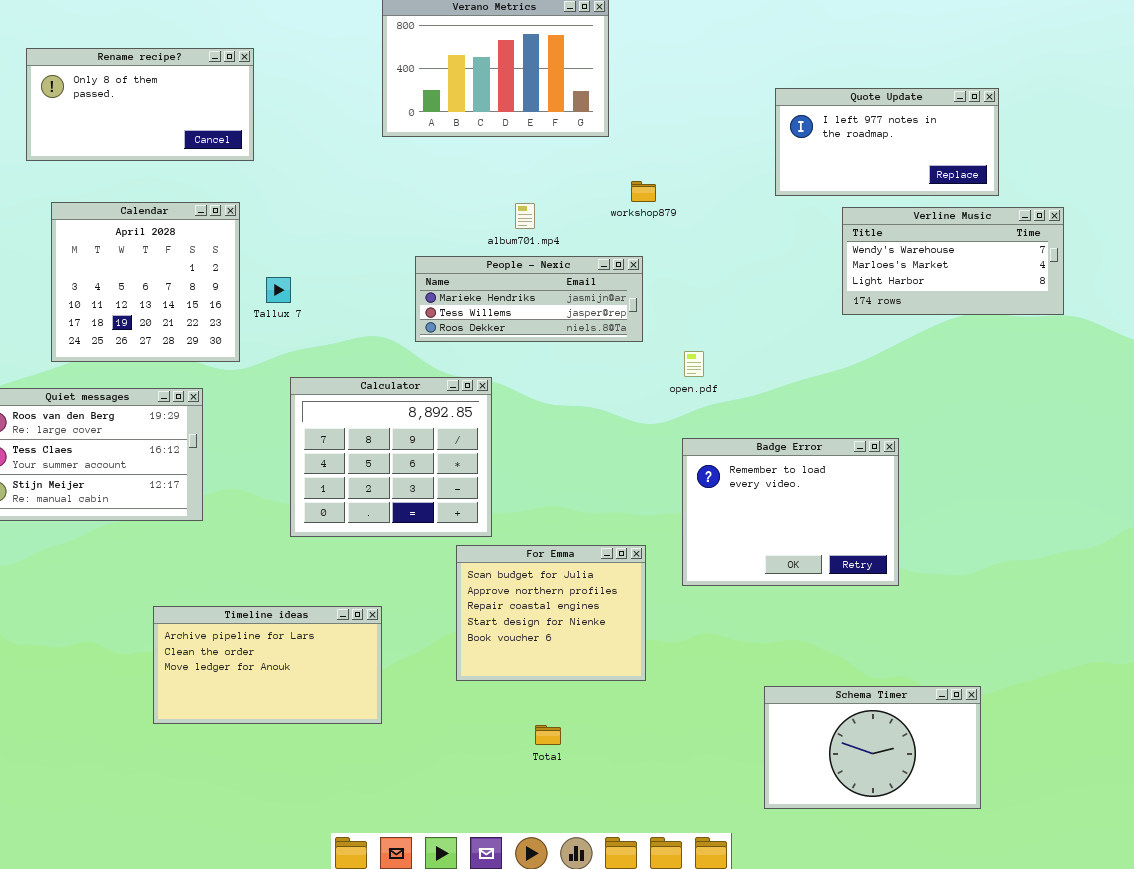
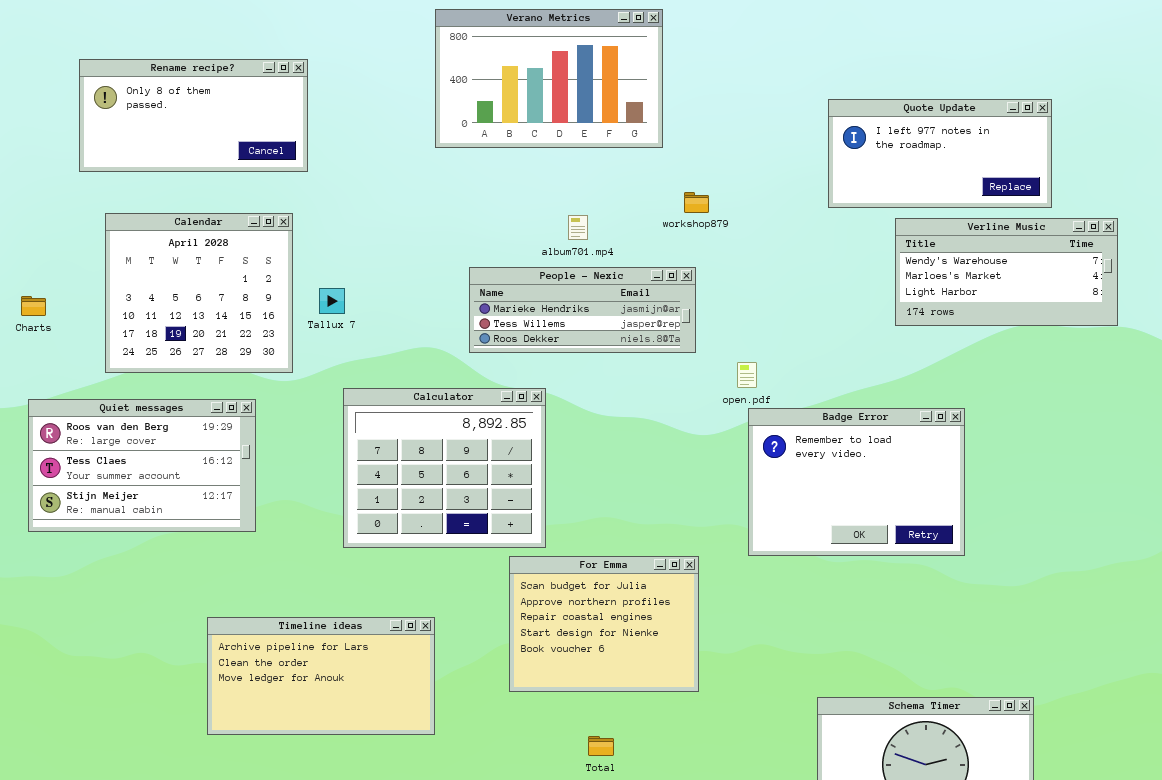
Badge Error: [682,438,899,586] -> [748,408,965,556], moved

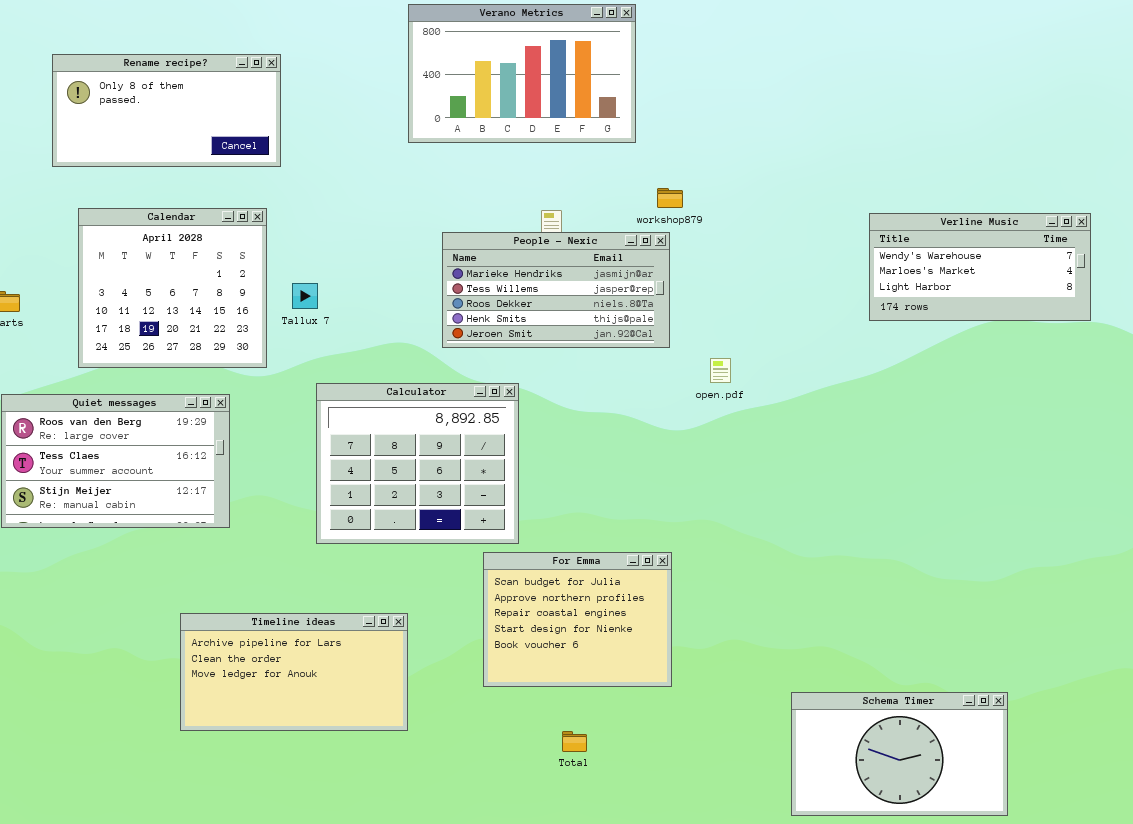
Quote Update: [828,99,1052,208] -> none, closed
People - Nexic: [469,267,696,353] -> [442,232,670,348], resized
Badge Error: [748,408,965,556] -> none, closed

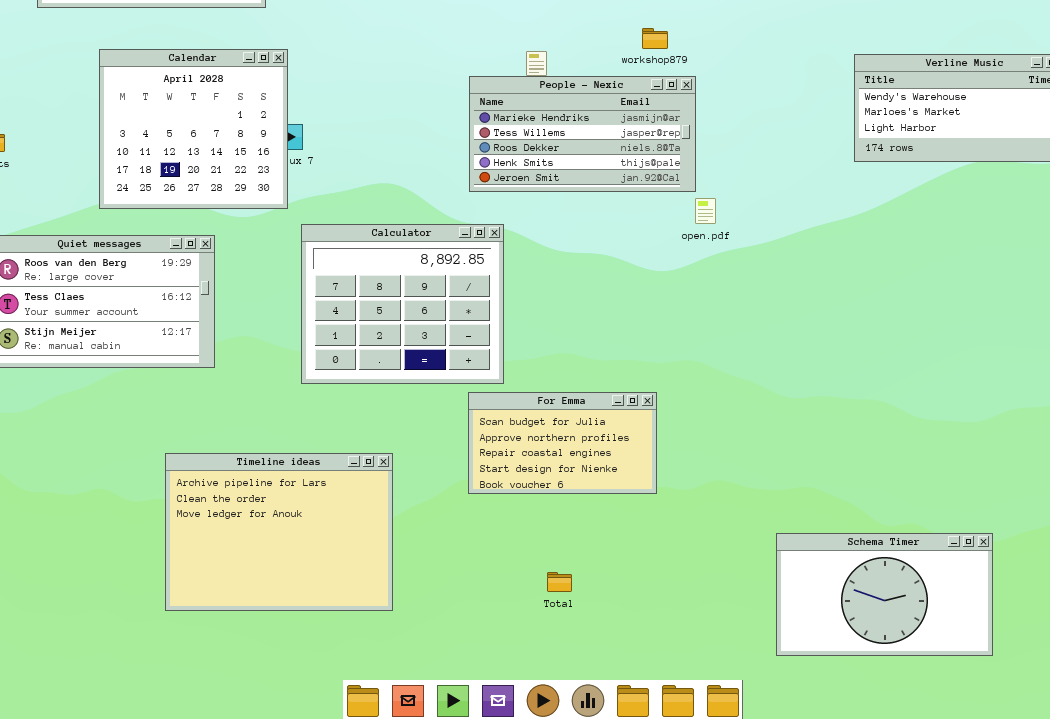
Calendar: [78,208,267,368] -> [99,49,288,209], moved
People - Nexic: [442,232,670,348] -> [469,76,696,192], moved
For Emma: [483,552,672,687] -> [468,392,657,494], resized
Timeline ideas: [180,613,408,731] -> [165,453,393,611], resized

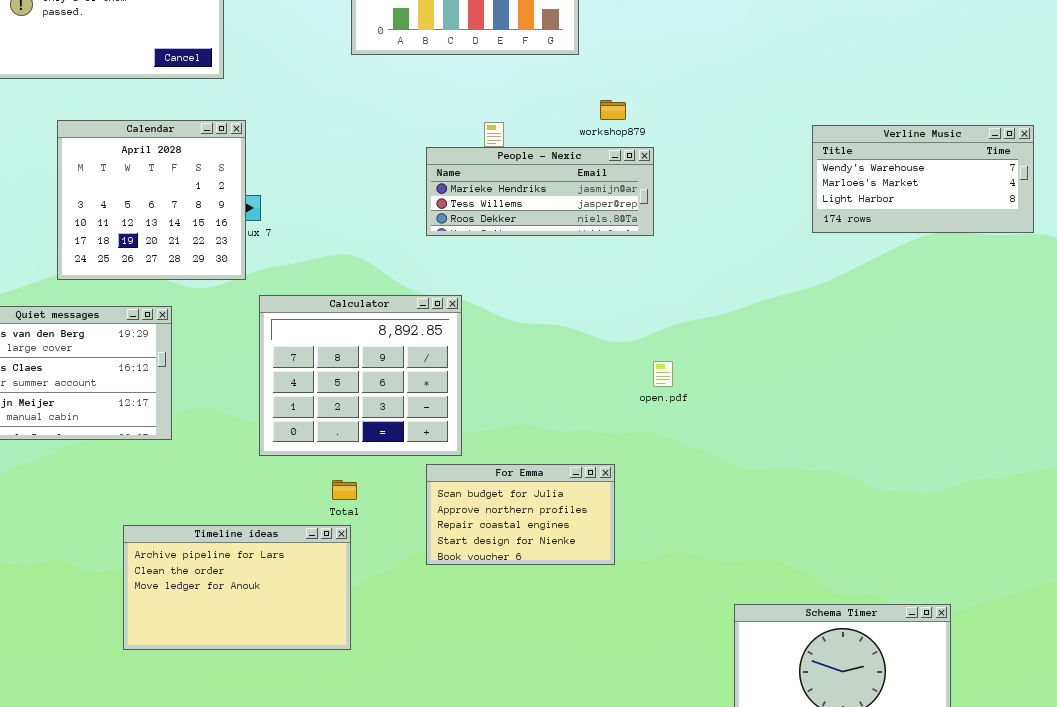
People - Nexic: [469,76,696,192] -> [426,147,654,236], resized
open.pdf: [695,198,716,224] -> [653,361,673,387], moved
Timeline ideas: [165,453,393,611] -> [123,525,351,650], resized
Total: [547,572,572,592] -> [332,480,357,500], moved

